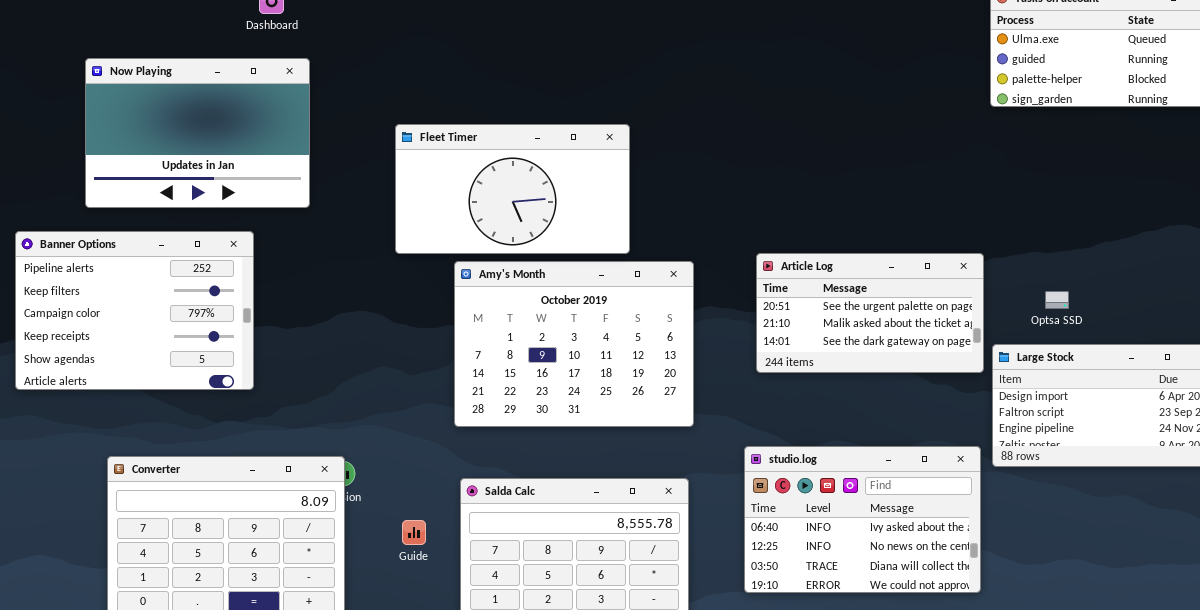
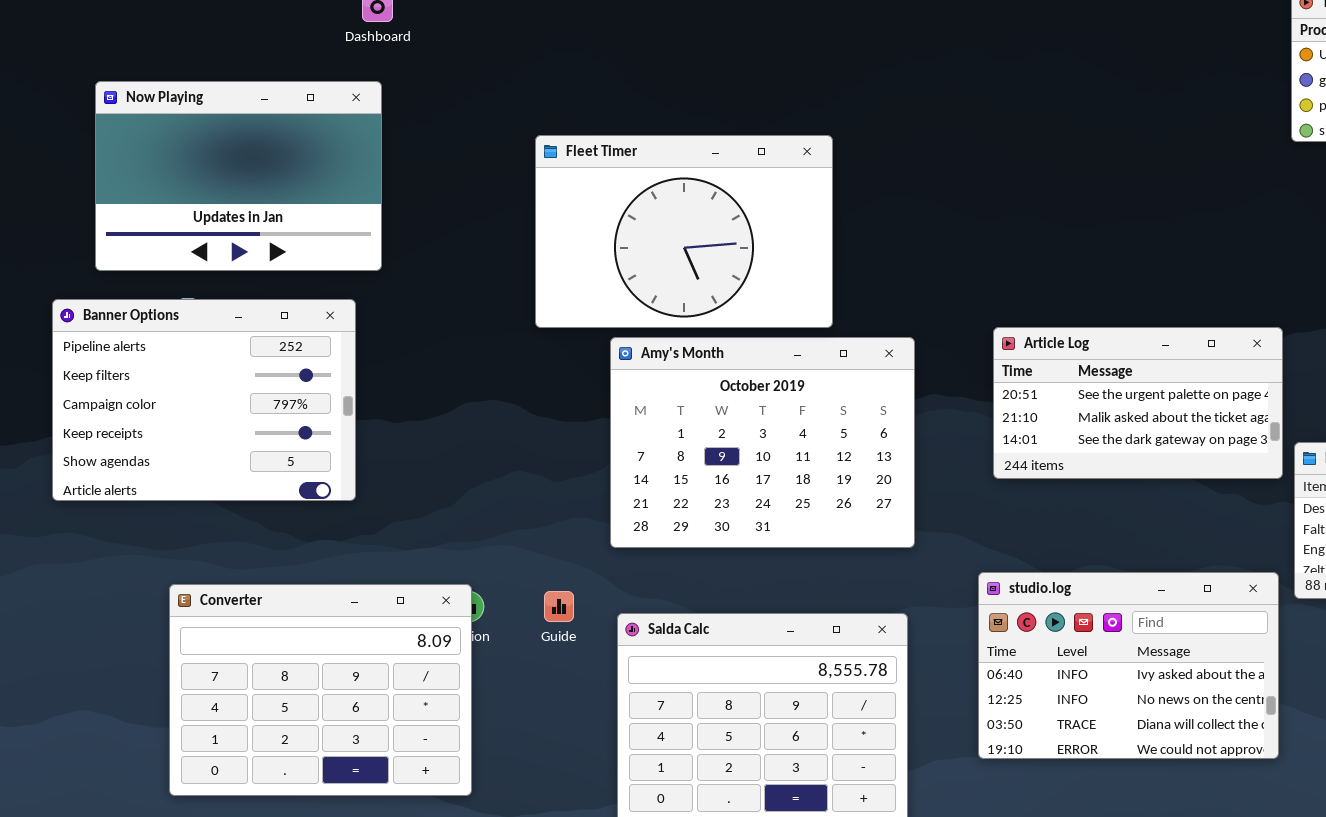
Now Playing: [85,58,310,208] -> [95,81,382,271], moved
Fleet Timer: [395,124,630,254] -> [535,135,833,328], resized
Guide: [402,520,426,545] -> [544,591,574,622], moved

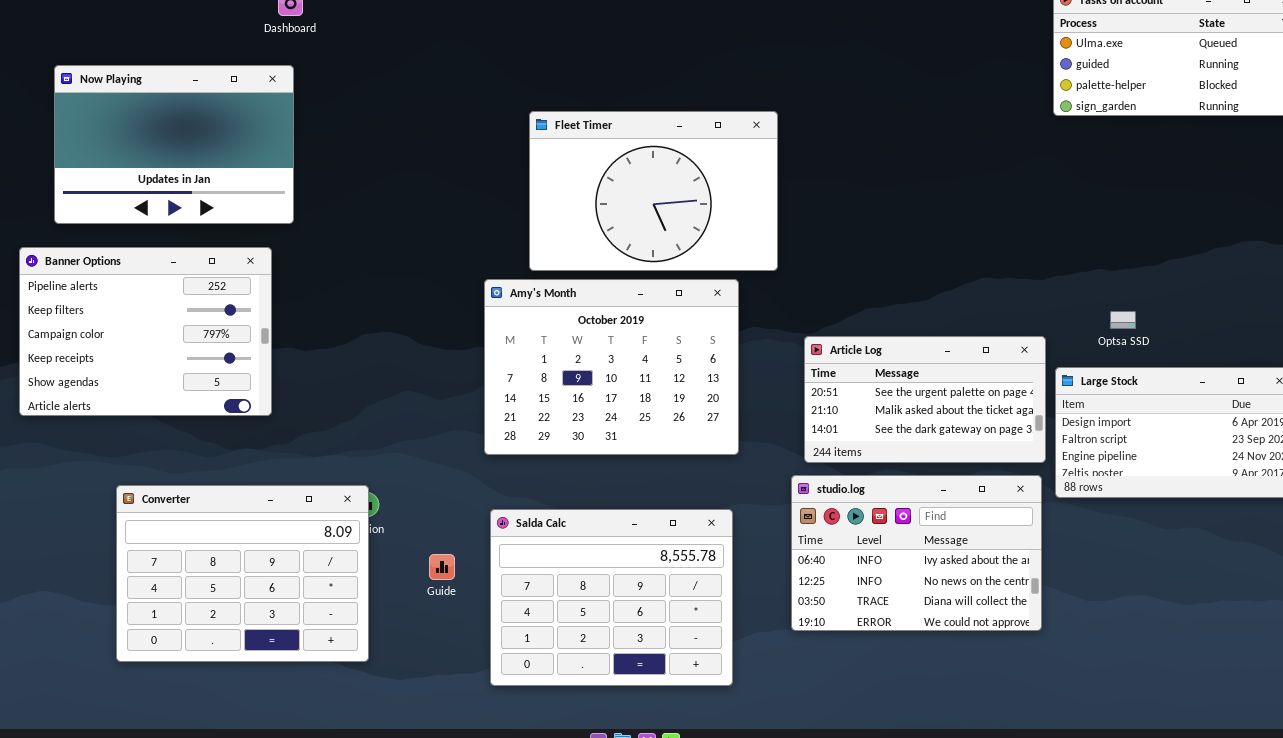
Fleet Timer: [535,135,833,328] -> [529,111,778,271], moved
Article Log: [993,327,1283,479] -> [804,336,1046,463], moved
Guide: [544,591,574,622] -> [429,554,455,580], moved

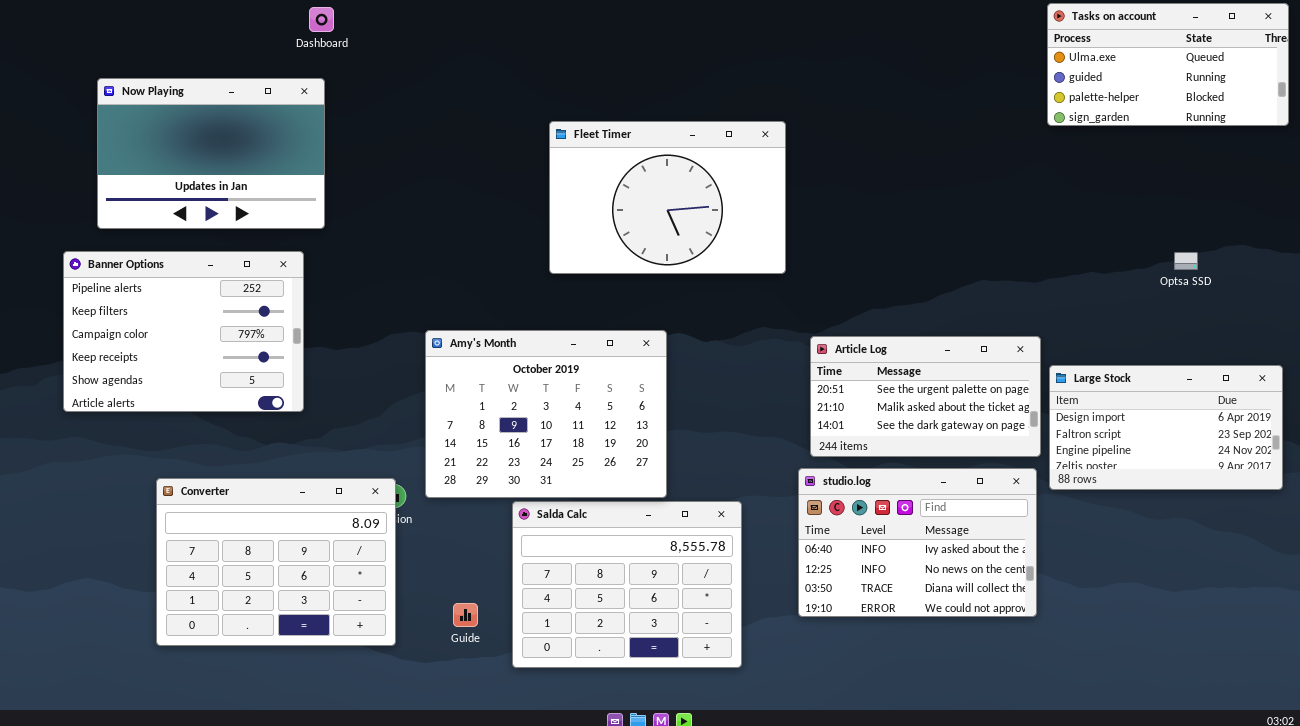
Amy's Month: [484,279,739,455] -> [425,330,667,498], moved
Optsa SSD: [1110,311,1136,329] -> [1174,252,1198,270], moved
Guide: [429,554,455,580] -> [453,603,478,627], moved

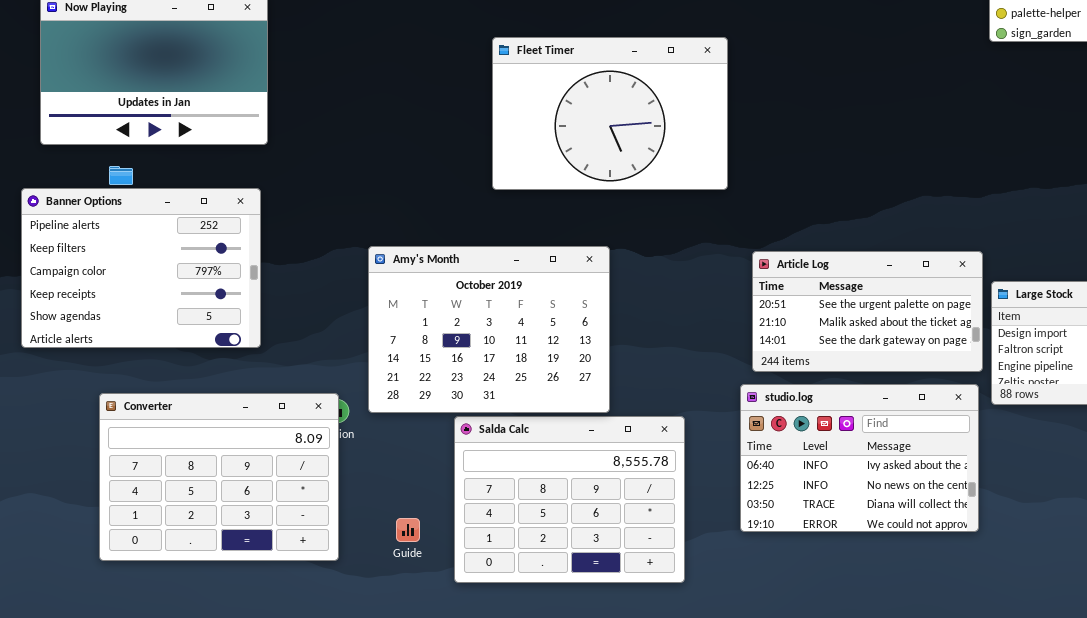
Banner Options: [63,251,304,412] -> [21,188,261,348], moved

